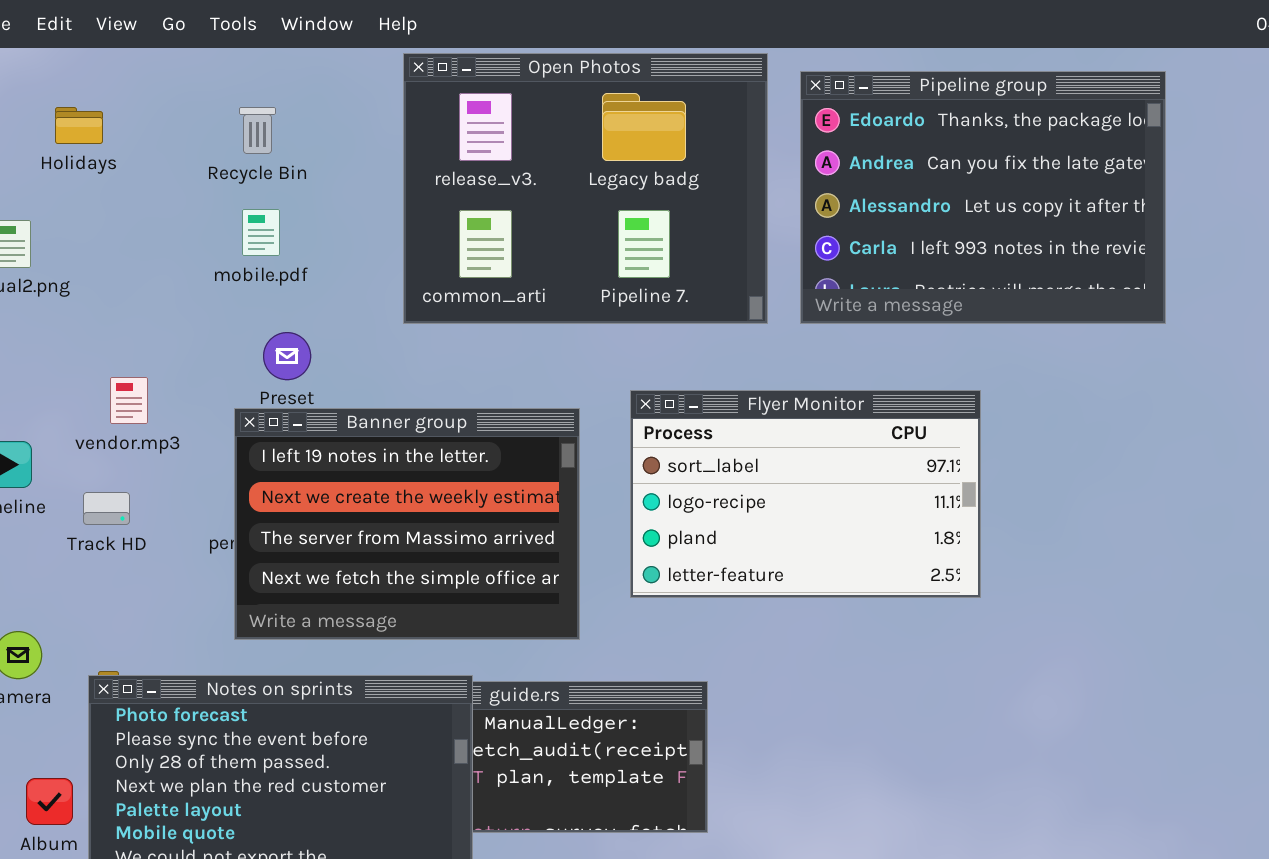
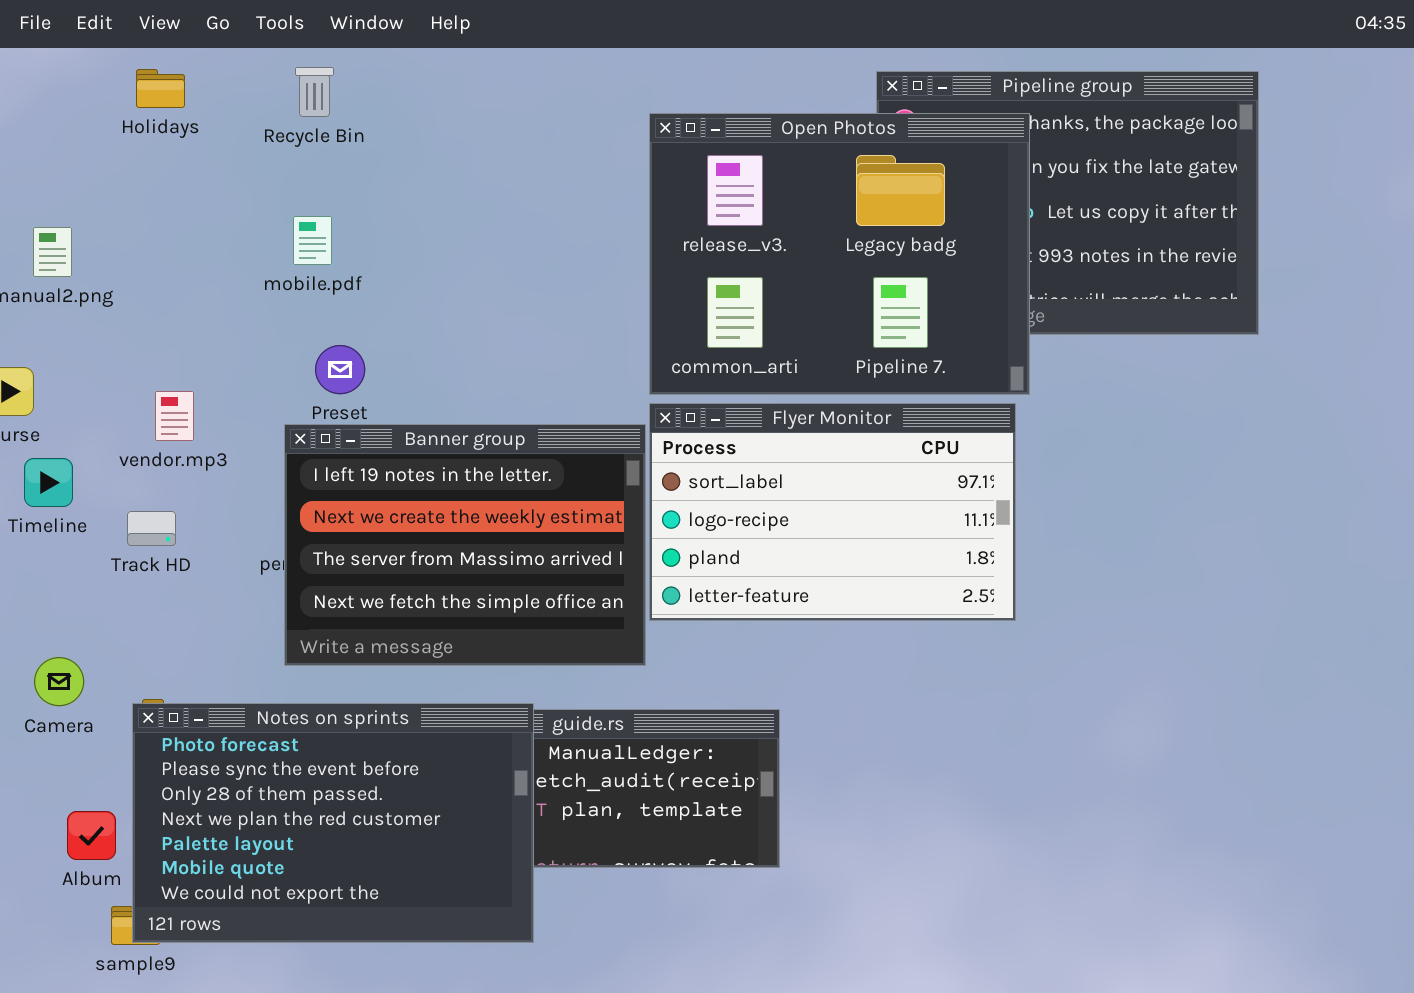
Open Photos: [403,53,768,324] -> [649,113,1030,395], moved
Holidays: [55,107,103,144] -> [136,69,185,108], moved
Recycle Bin: [239,107,276,154] -> [295,67,334,117], moved
Flyer Monitor: [630,390,981,598] -> [649,403,1016,621], moved

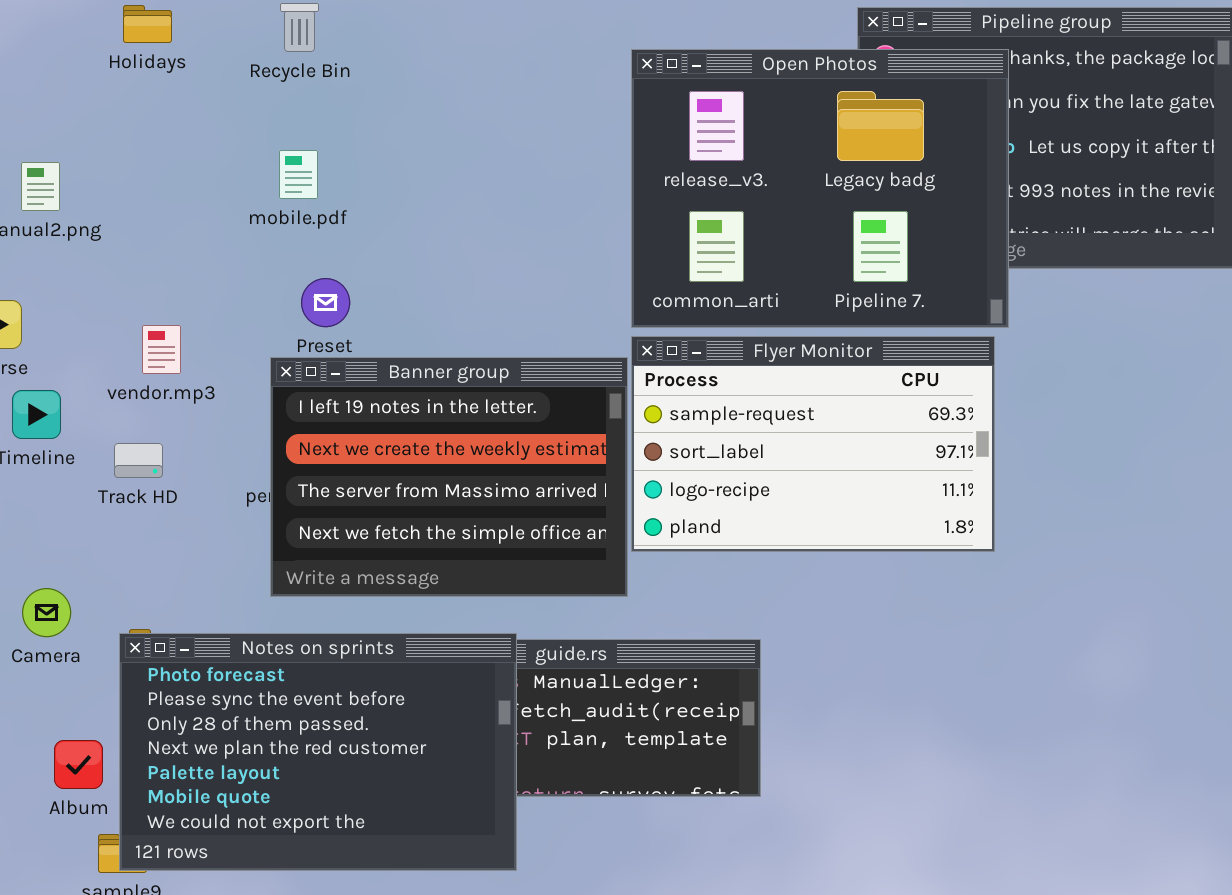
Flyer Monitor: [649,403,1016,621] -> [631,336,995,552], scrolled up 1 row

